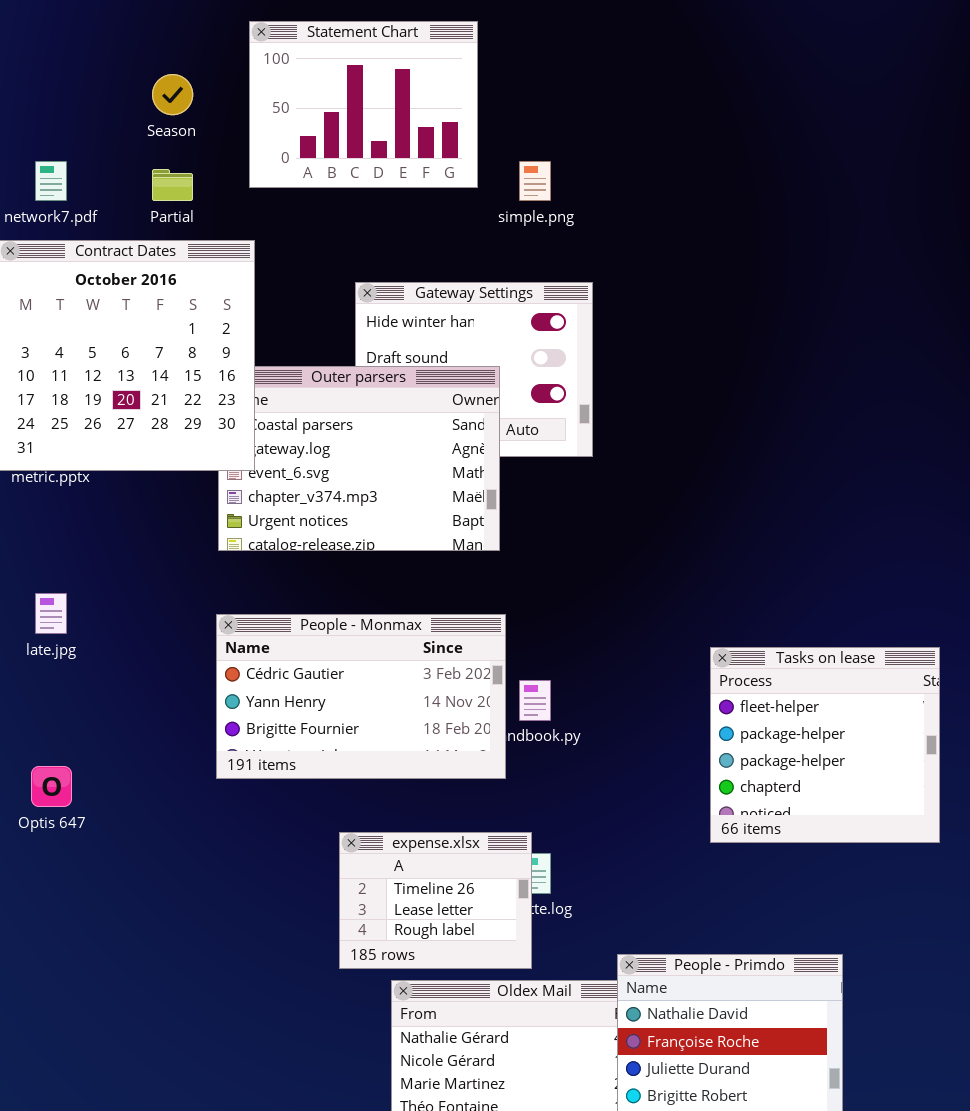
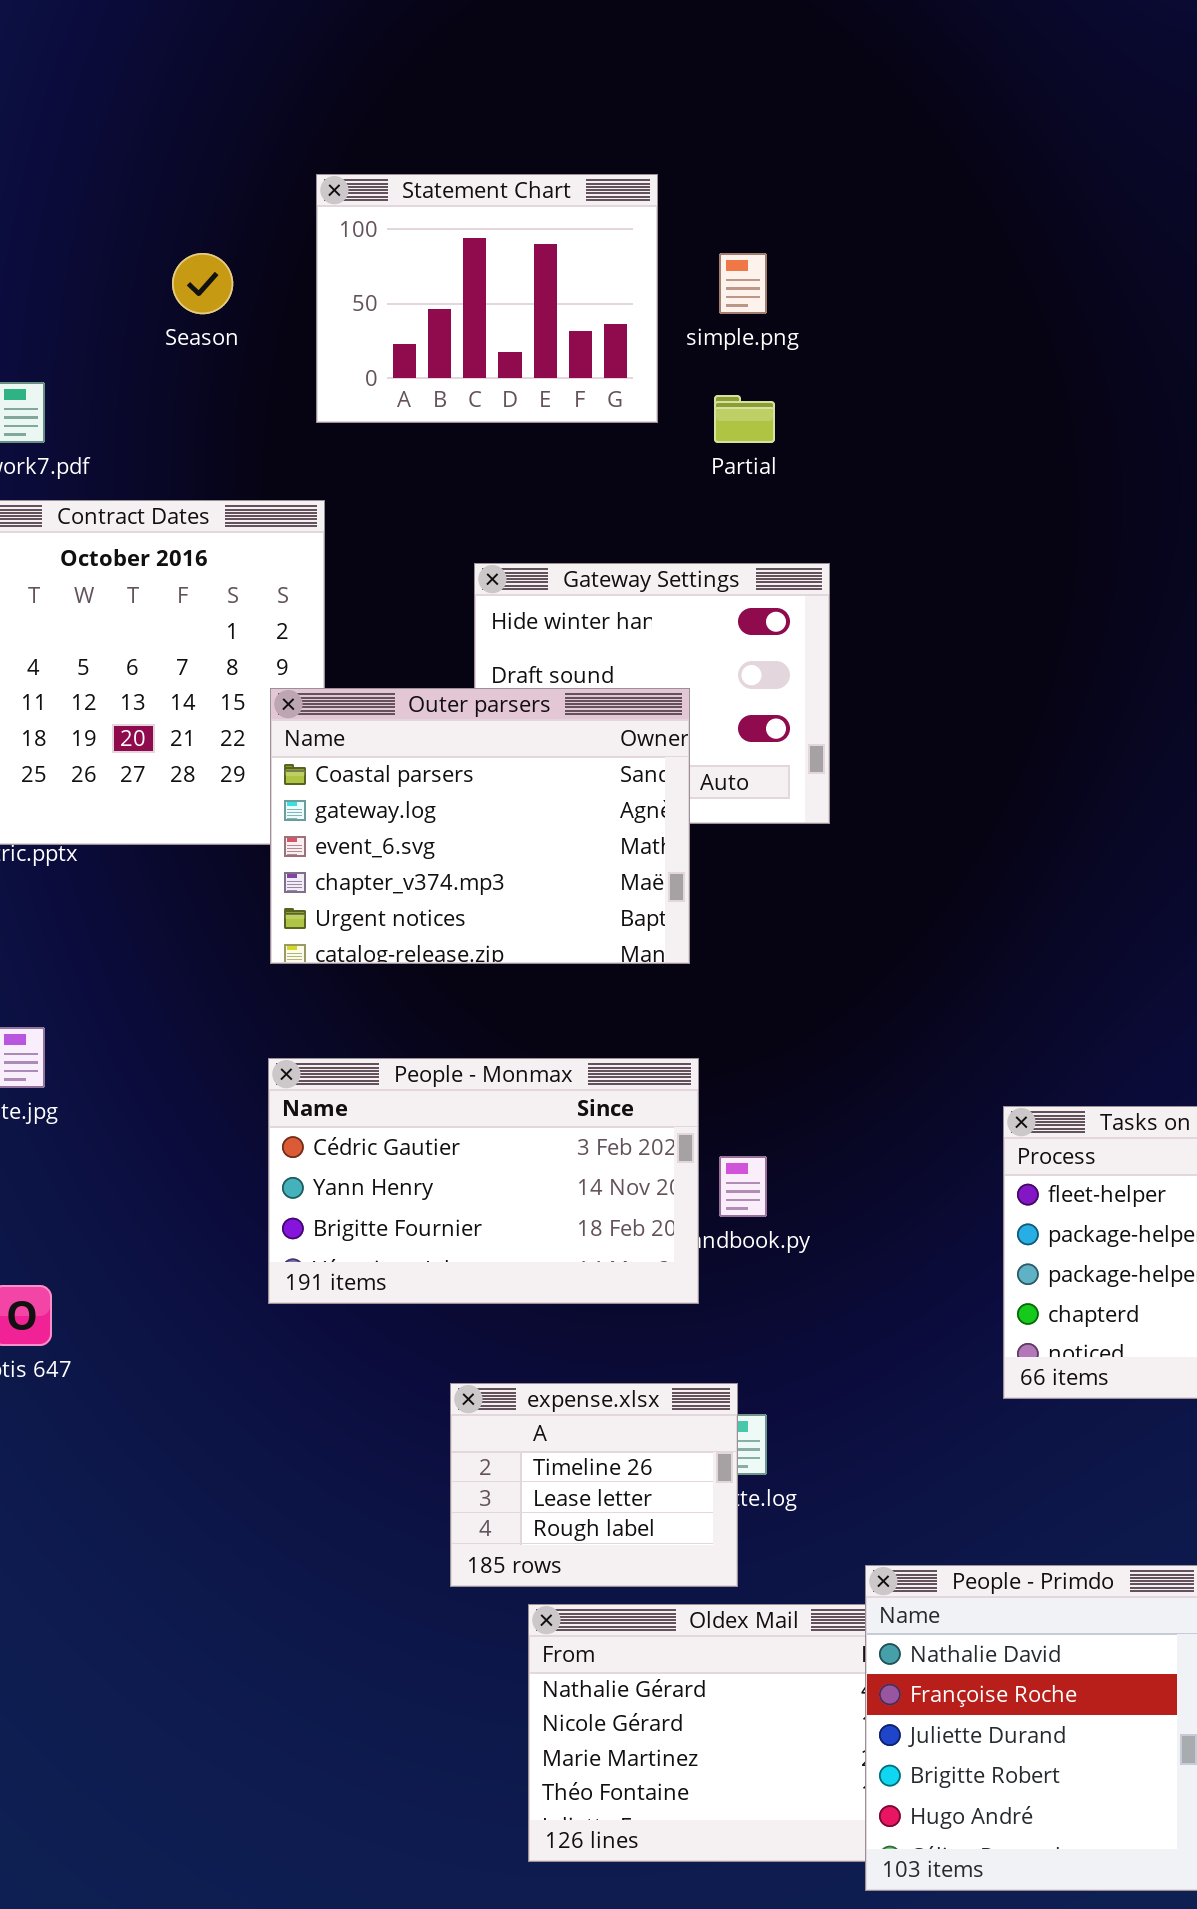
simple.png: [519,161,551,201] -> [719,253,767,314], moved
Partial: [152,169,193,201] -> [714,395,775,443], moved
Outer parsers: [218,366,500,551] -> [270,688,690,964], raised

